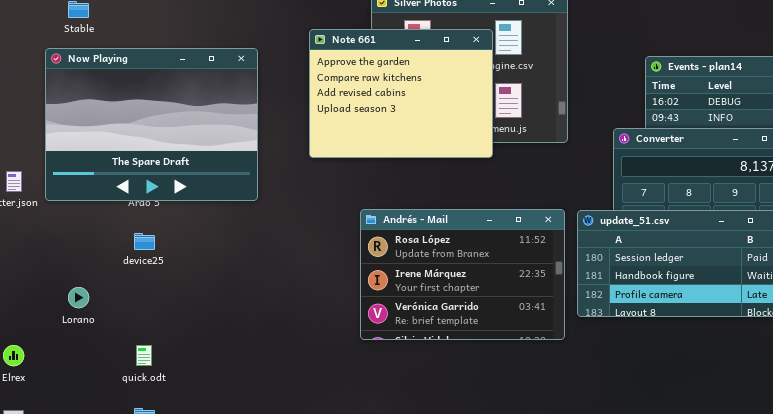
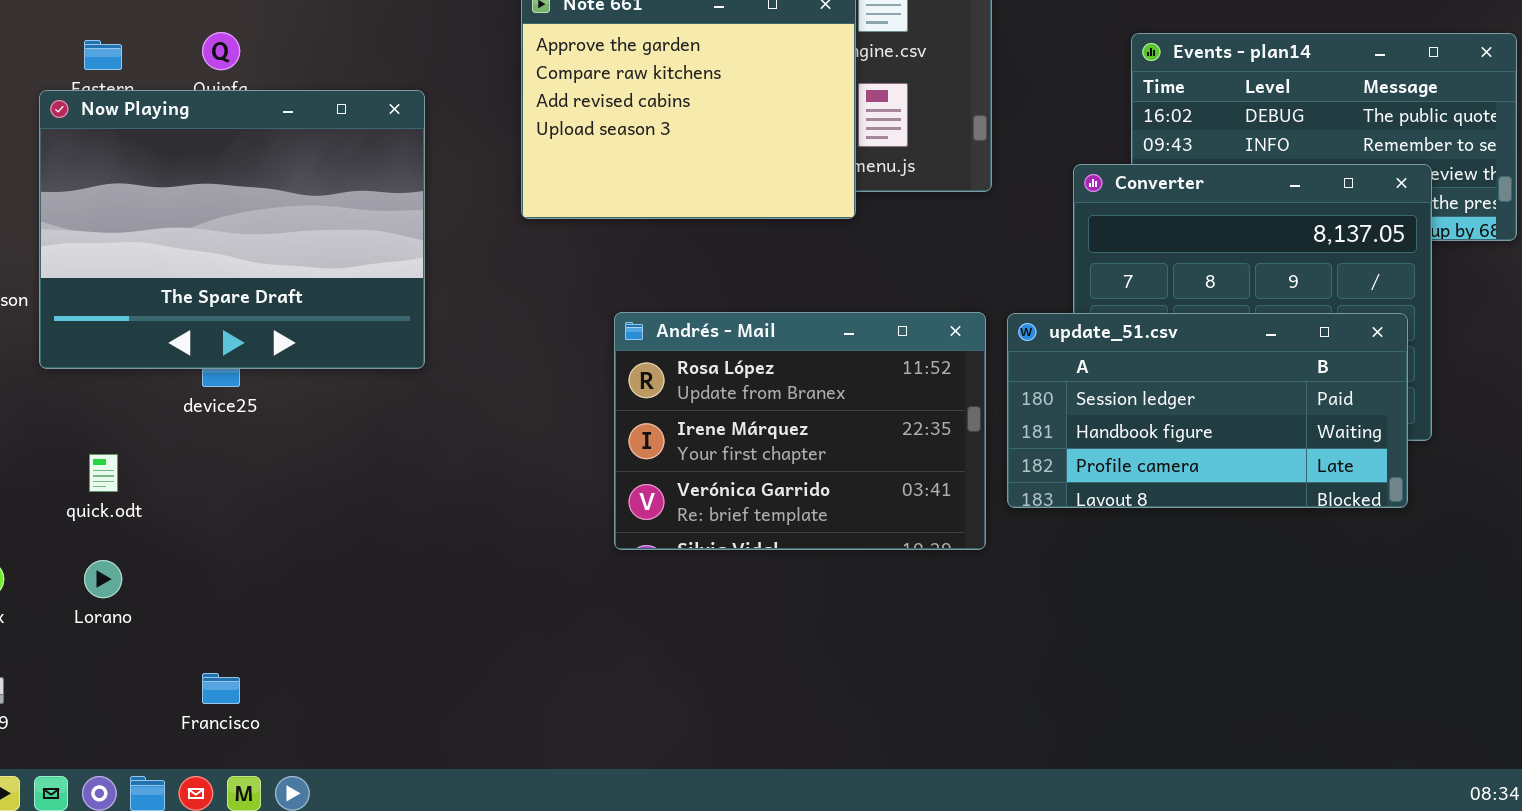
Now Playing: [45,48,258,201] -> [39,90,425,369], moved
Lorano: [68,287,89,308] -> [84,560,122,598], moved
quick.odt: [136,345,152,366] -> [89,454,118,492], moved

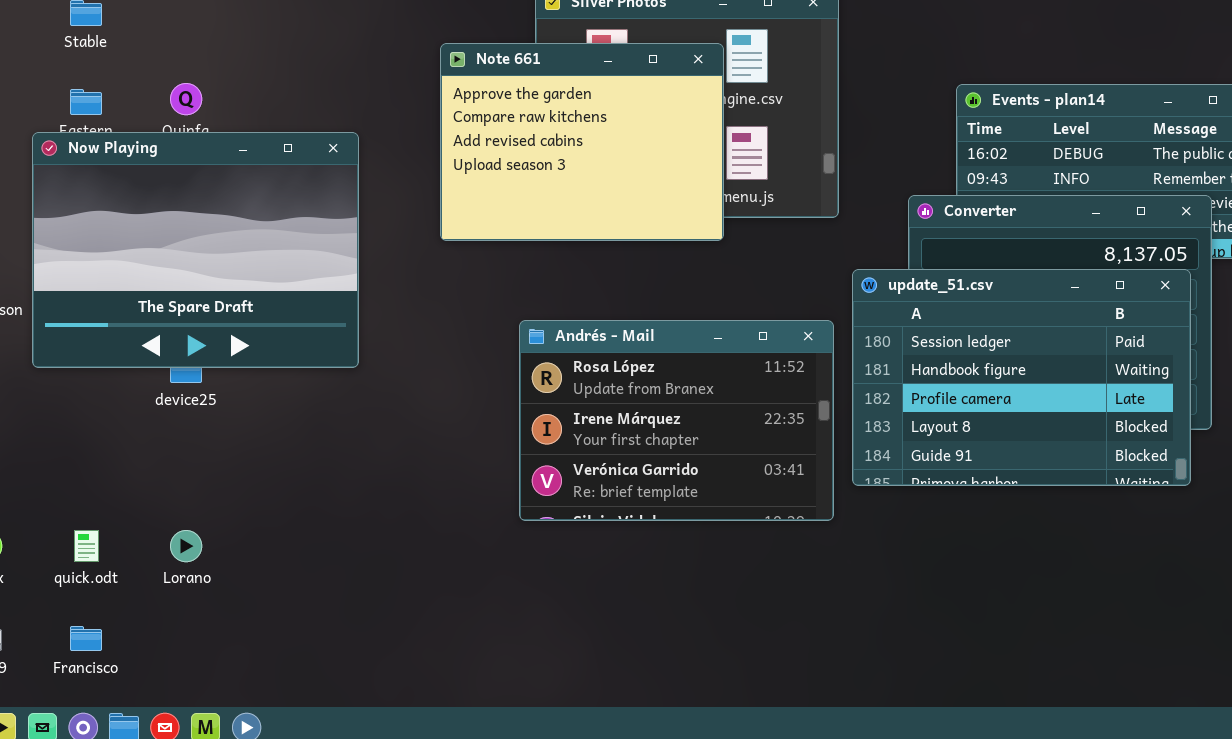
update_51.csv: [1007,313,1408,508] -> [852,269,1191,486], resized
quick.odt: [89,454,118,492] -> [74,530,99,562], moved
Lorano: [84,560,122,598] -> [170,530,202,562], moved
Francisco: [202,673,240,704] -> [70,626,102,651], moved

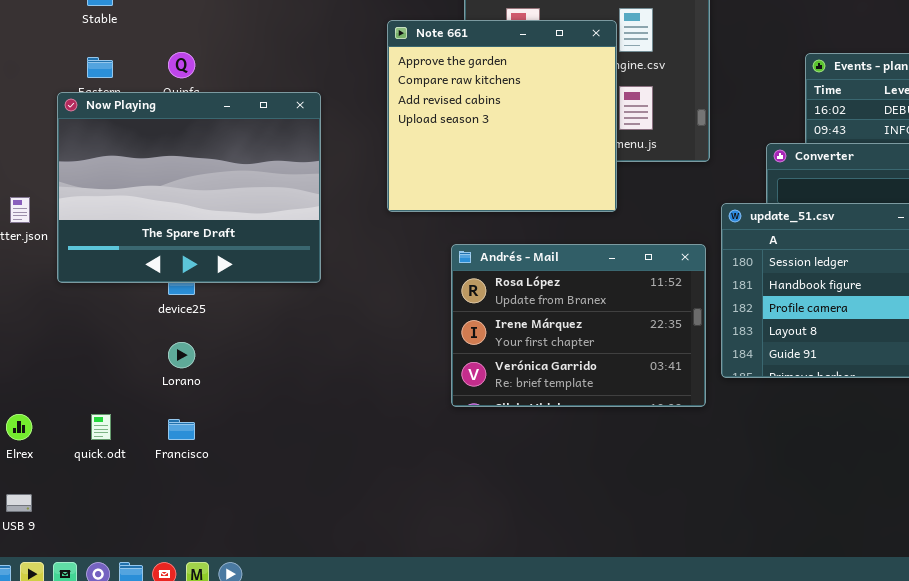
Note 661: [440,43,724,241] -> [387,20,617,212], resized
Lorano: [170,530,202,562] -> [168,342,195,368], moved
Francisco: [70,626,102,651] -> [168,419,195,440], moved

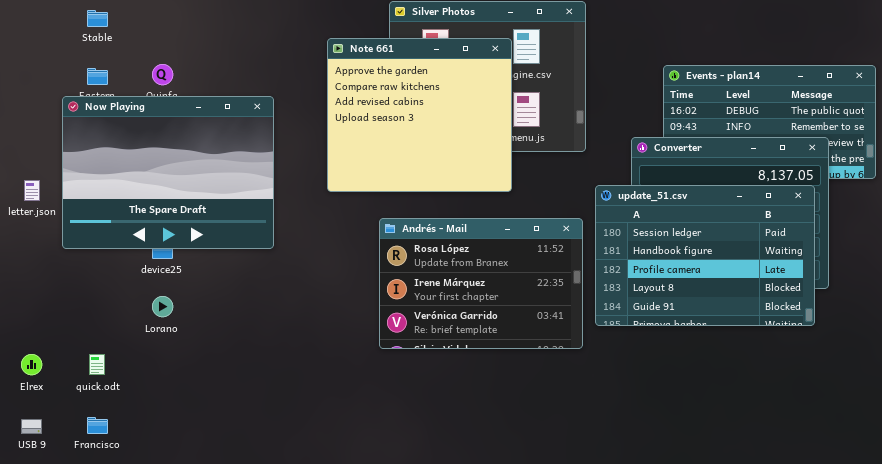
Francisco: [168,419,195,440] -> [87,417,108,434], moved

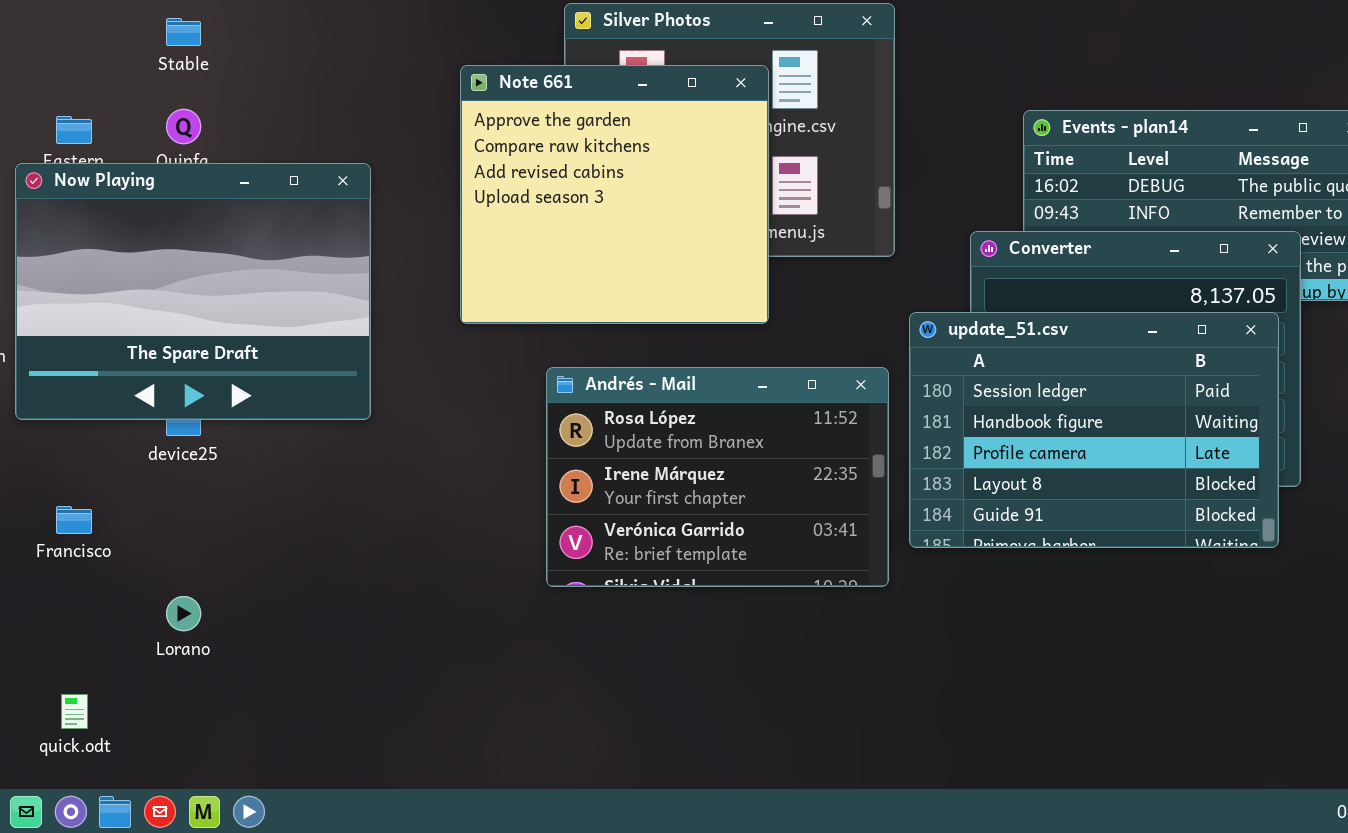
Stable: [87,10,108,27] -> [166,18,201,46], moved
Lorano: [152,296,173,317] -> [166,596,201,631], moved
quick.odt: [89,354,105,375] -> [61,694,88,729], moved
Francisco: [87,417,108,434] -> [56,506,92,534], moved

